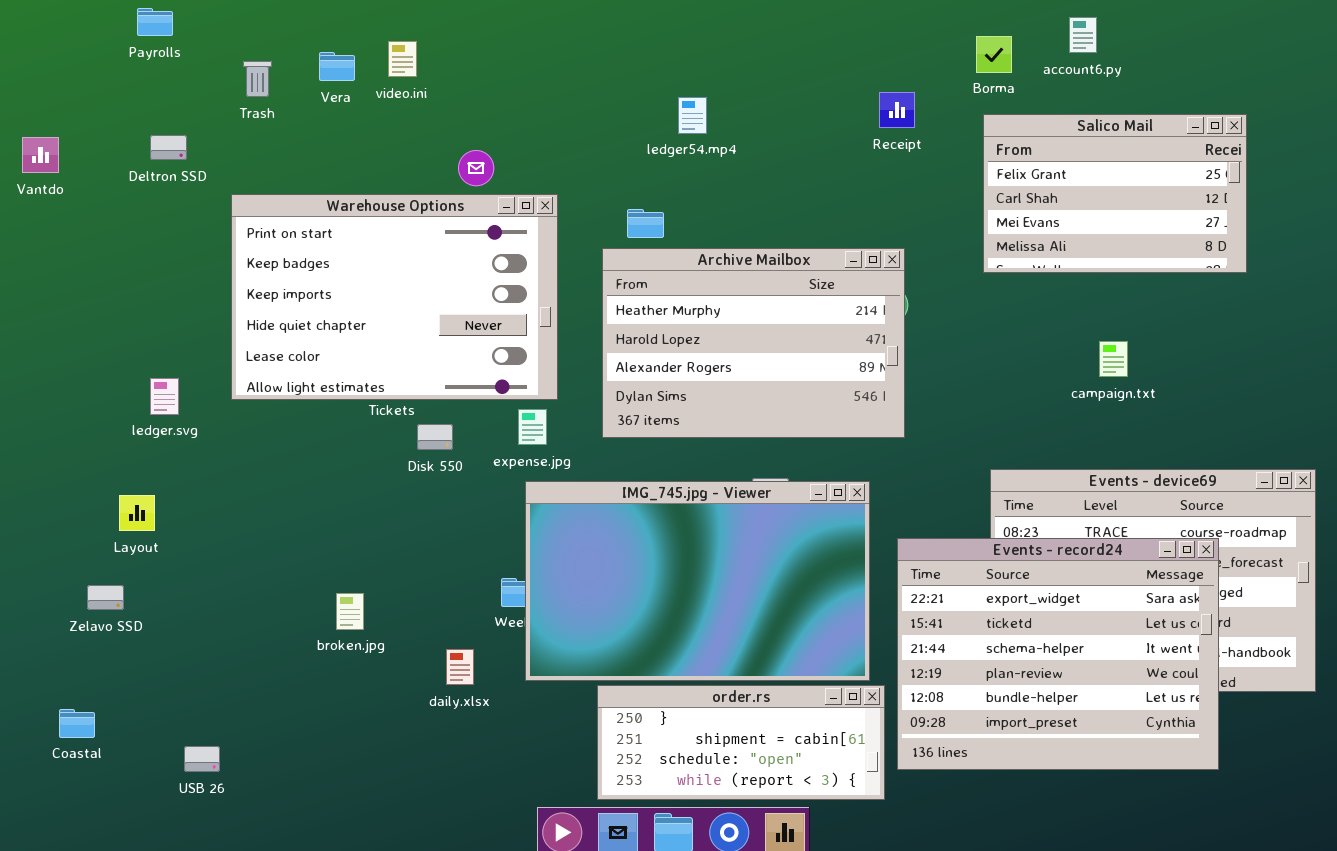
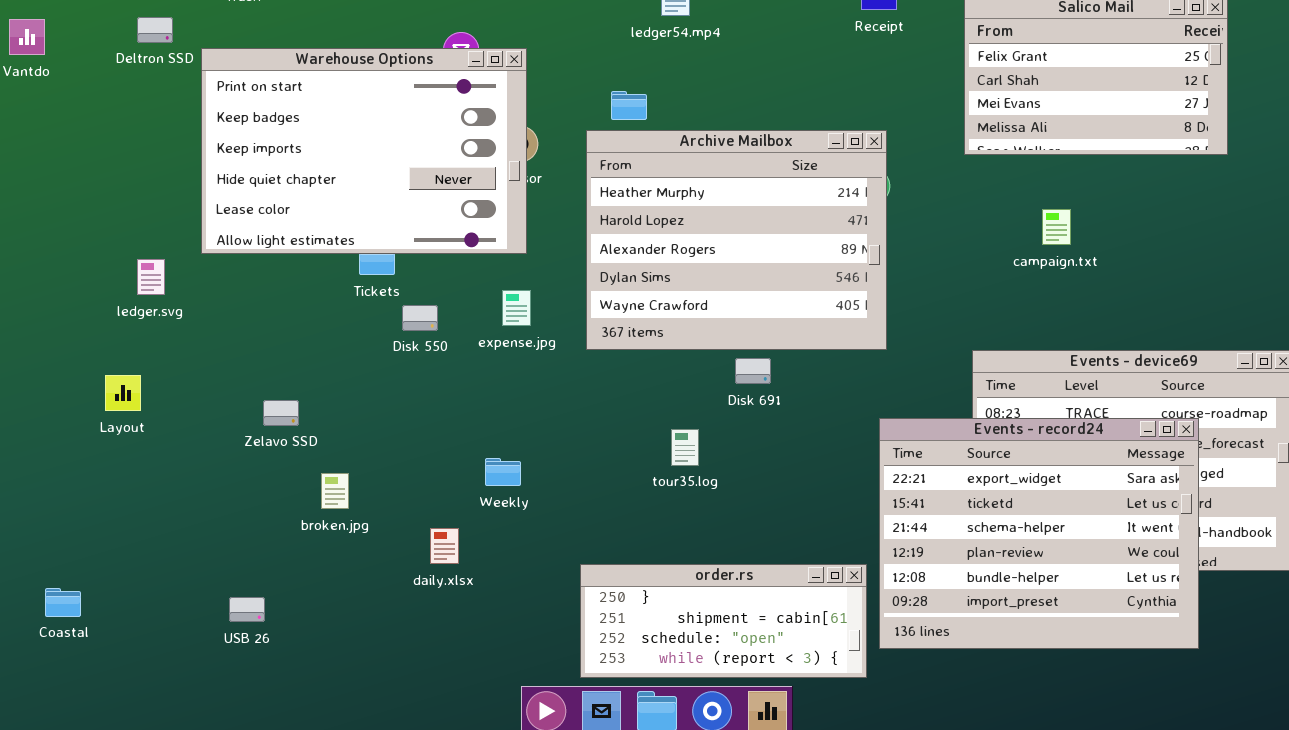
Warehouse Options: [231,194,558,400] -> [201,48,527,254], moved
Archive Mailbox: [602,248,905,438] -> [586,130,887,350], resized
campaign.txt: [1099,341,1128,377] -> [1042,209,1071,245], moved
IMG_745.jpg - Viewer: [525,481,870,681] -> none, closed
Zelavo SSD: [87,585,124,610] -> [263,400,299,426], moved
USB 26: [184,746,220,772] -> [229,597,265,622], moved

